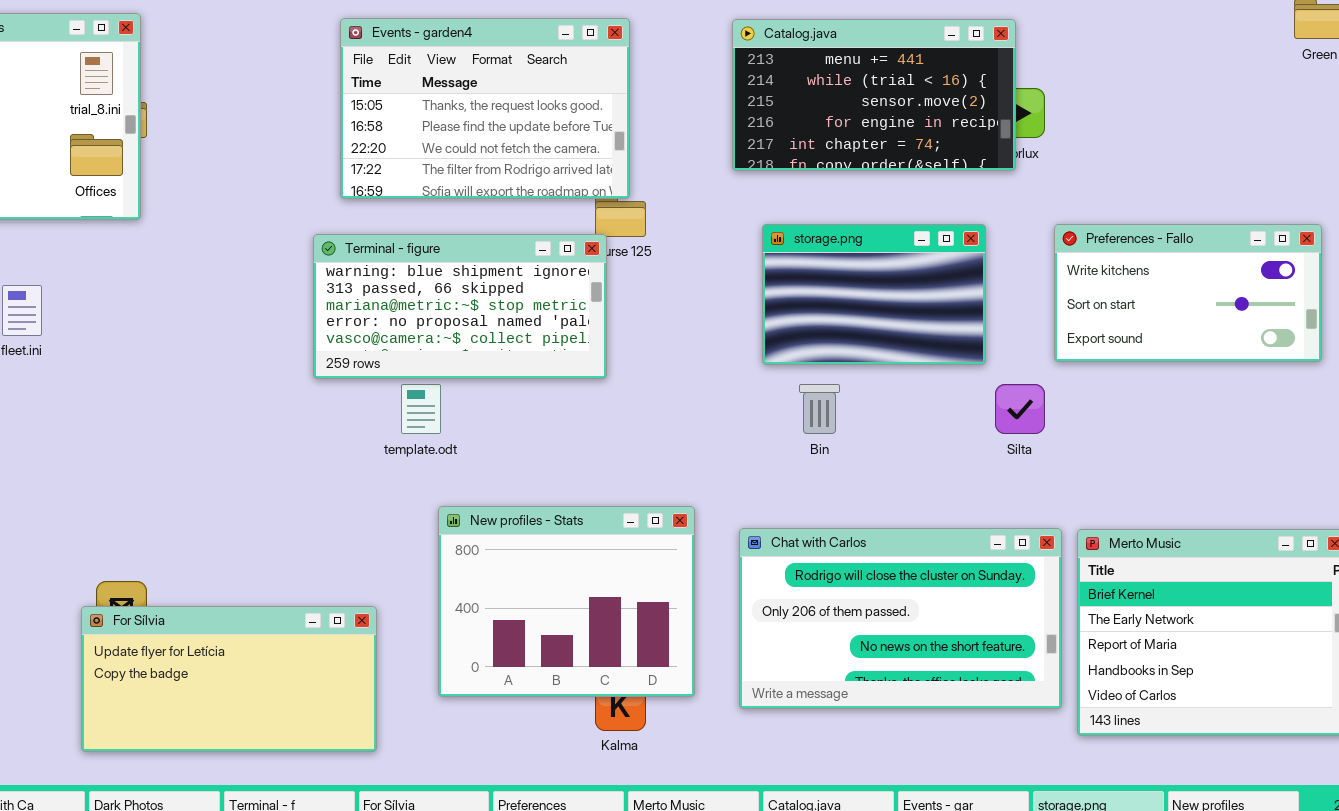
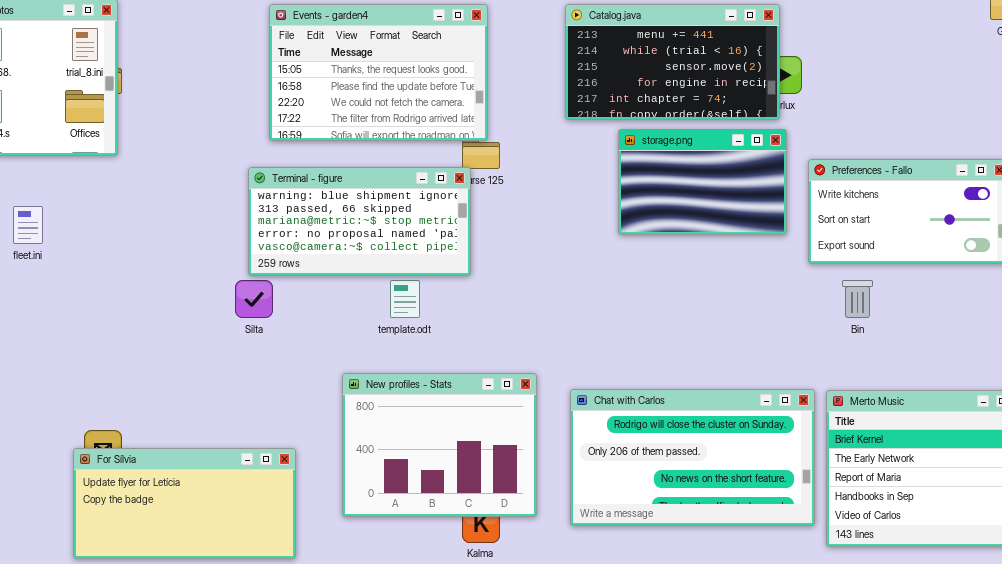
storage.png: [762,224,986,365] -> [618,129,787,235], moved
template.odt: [401,384,441,434] -> [390,280,420,318], moved
Bin: [799,384,840,434] -> [842,280,873,318], moved
Silta: [995,384,1045,434] -> [235,280,273,318], moved

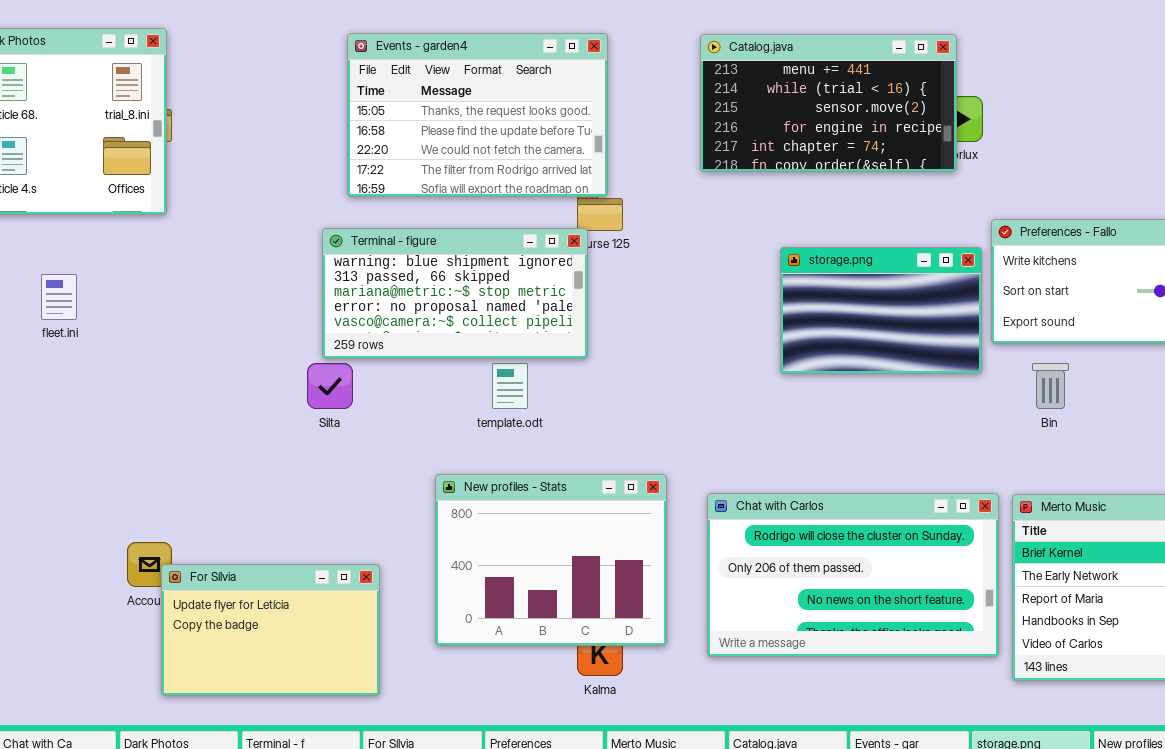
storage.png: [618,129,787,235] -> [780,247,982,374], moved
For Sílvia: [73,448,296,559] -> [161,564,380,696], resized

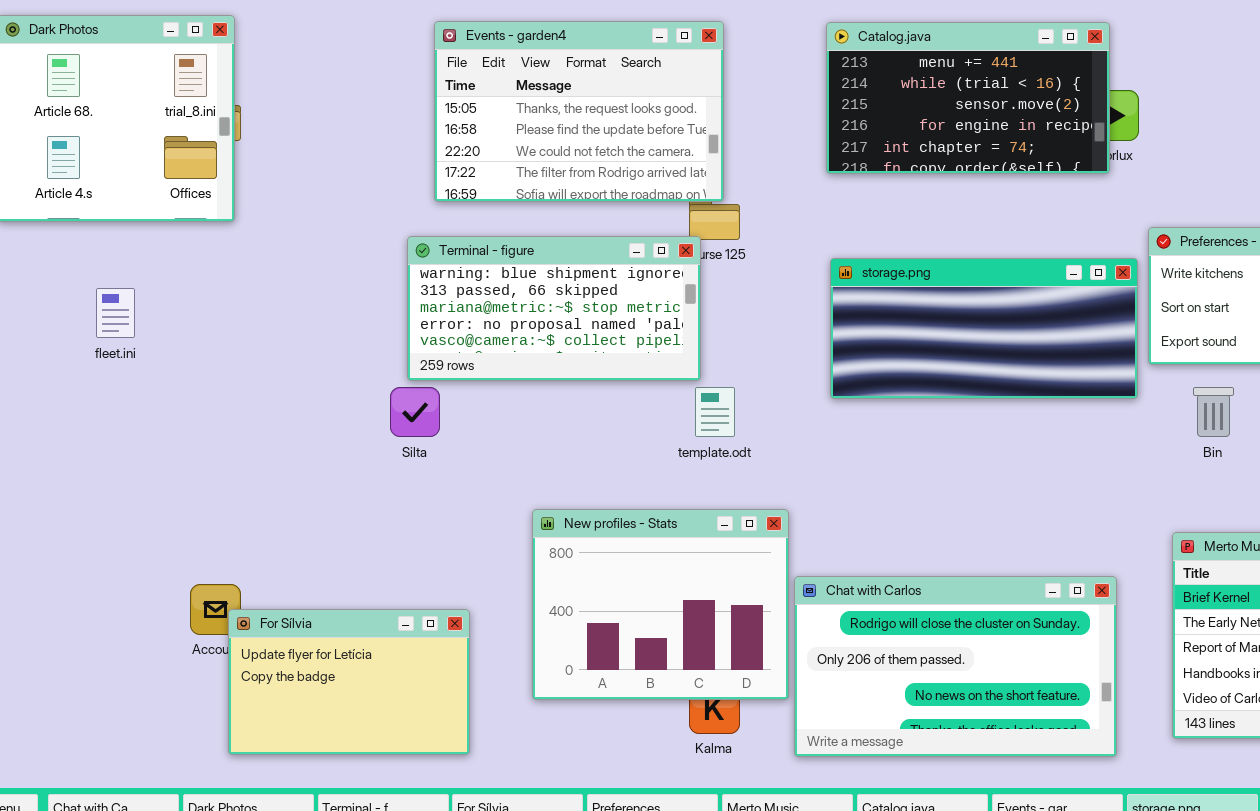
storage.png: [780,247,982,374] -> [830,258,1138,399], resized
template.odt: [492,363,528,409] -> [695,387,735,437], moved
Chat with Carlos: [707,493,999,657] -> [794,576,1117,757], moved

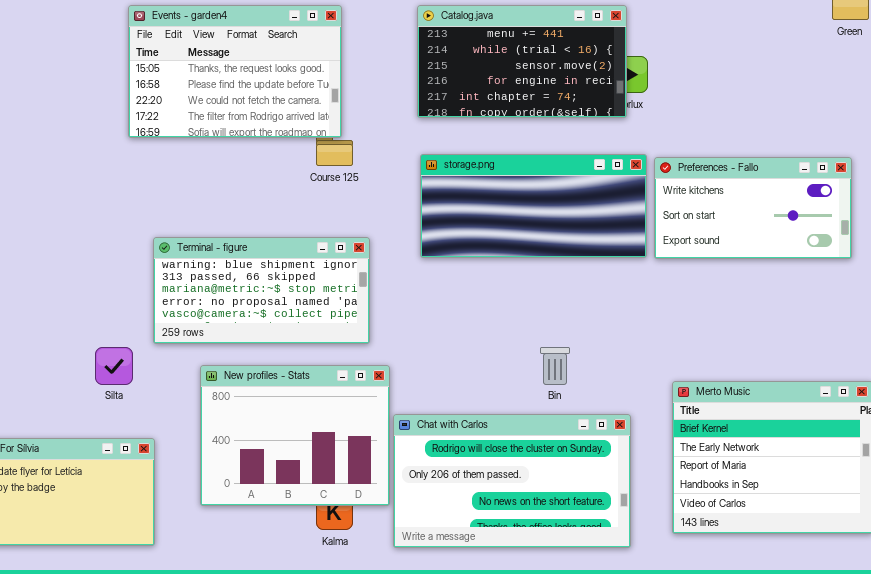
Terminal - figure: [407,236,701,381] -> [153,237,370,344], moved
storage.png: [830,258,1138,399] -> [420,154,647,258], moved
Silta: [390,387,440,437] -> [95,347,133,385], moved
Bin: [1193,387,1234,437] -> [540,347,570,385], moved

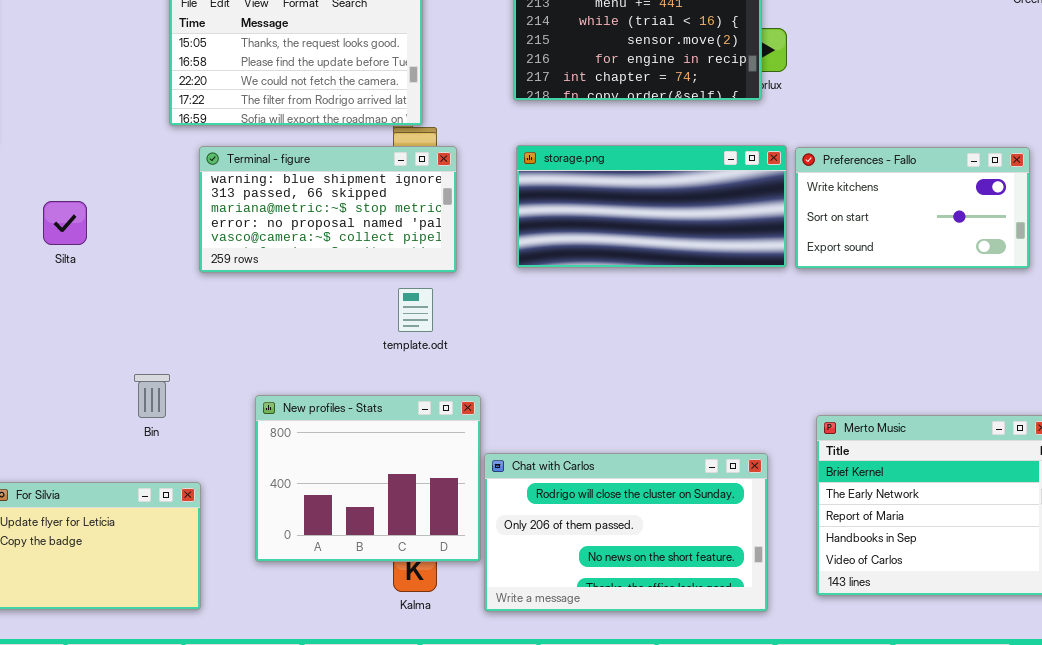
Terminal - figure: [153,237,370,344] -> [199,146,457,273], moved
Silta: [95,347,133,385] -> [43,201,87,245], moved
Bin: [540,347,570,385] -> [134,374,170,418], moved

